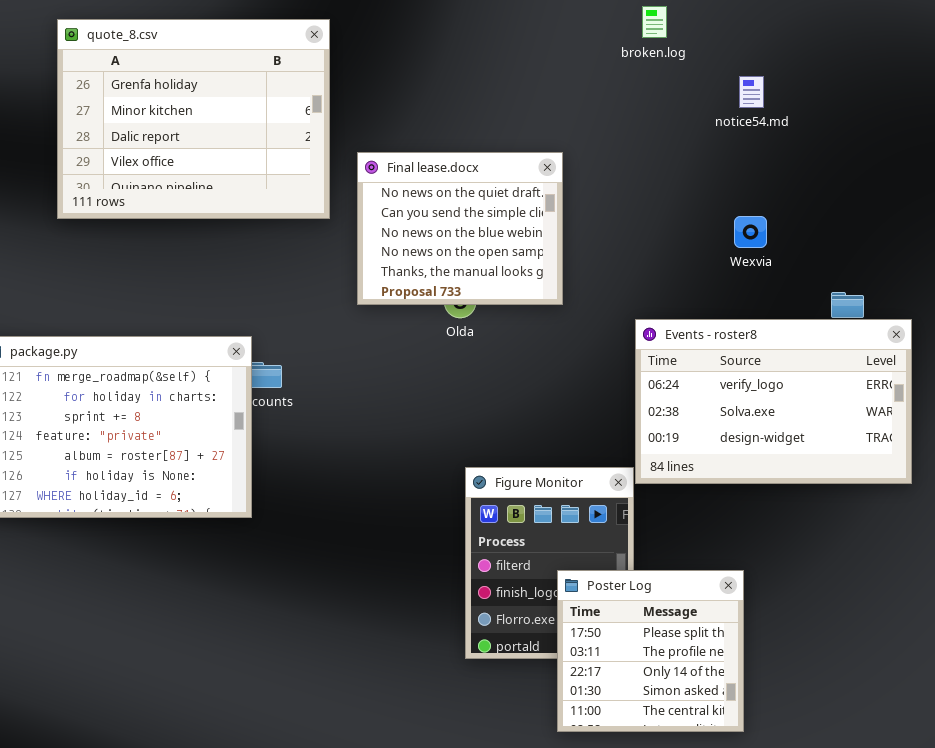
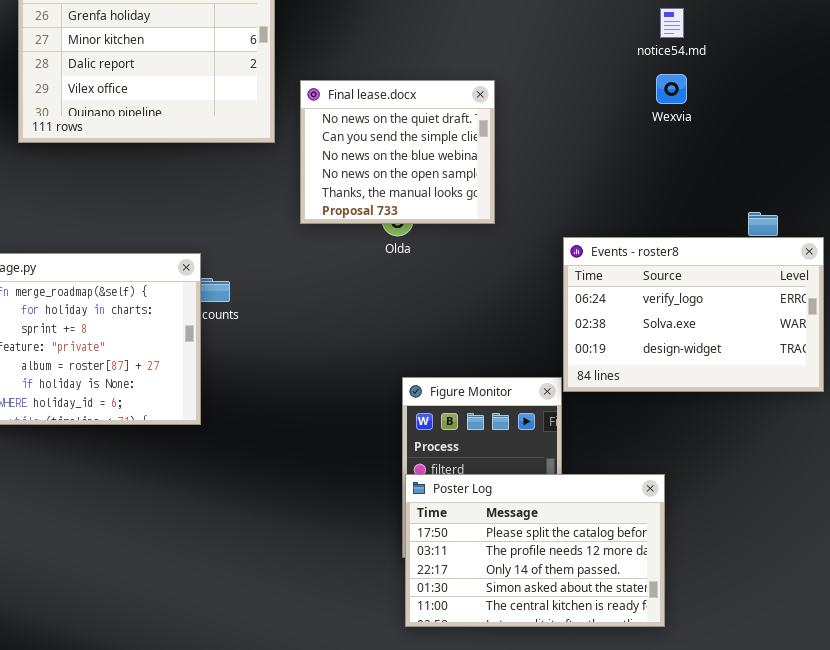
Wexvia: [734,216,767,248] -> [656,74,687,104], moved
Poster Log: [557,570,744,732] -> [405,474,665,627], resized

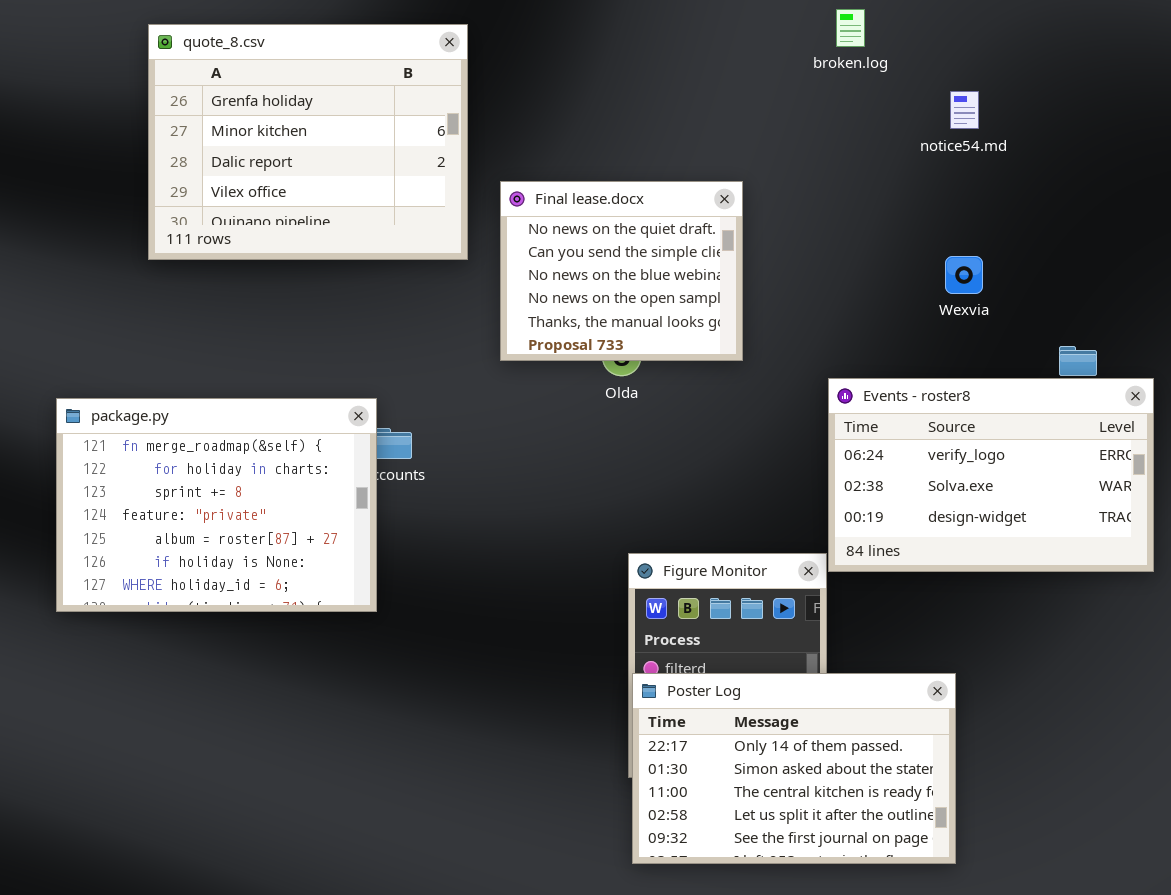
Wexvia: [656,74,687,104] -> [945,256,983,294], moved
Poster Log: [405,474,665,627] -> [632,673,956,864], scrolled down 2 rows

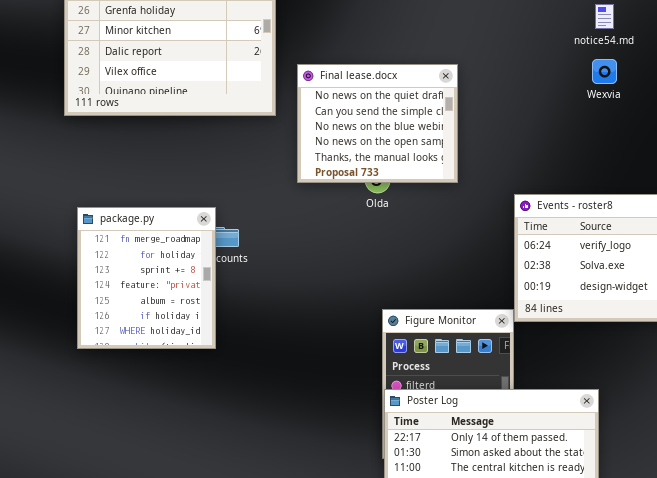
Wexvia: [945,256,983,294] -> [592,59,617,84], moved
package.py: [56,398,377,612] -> [77,207,216,349], resized

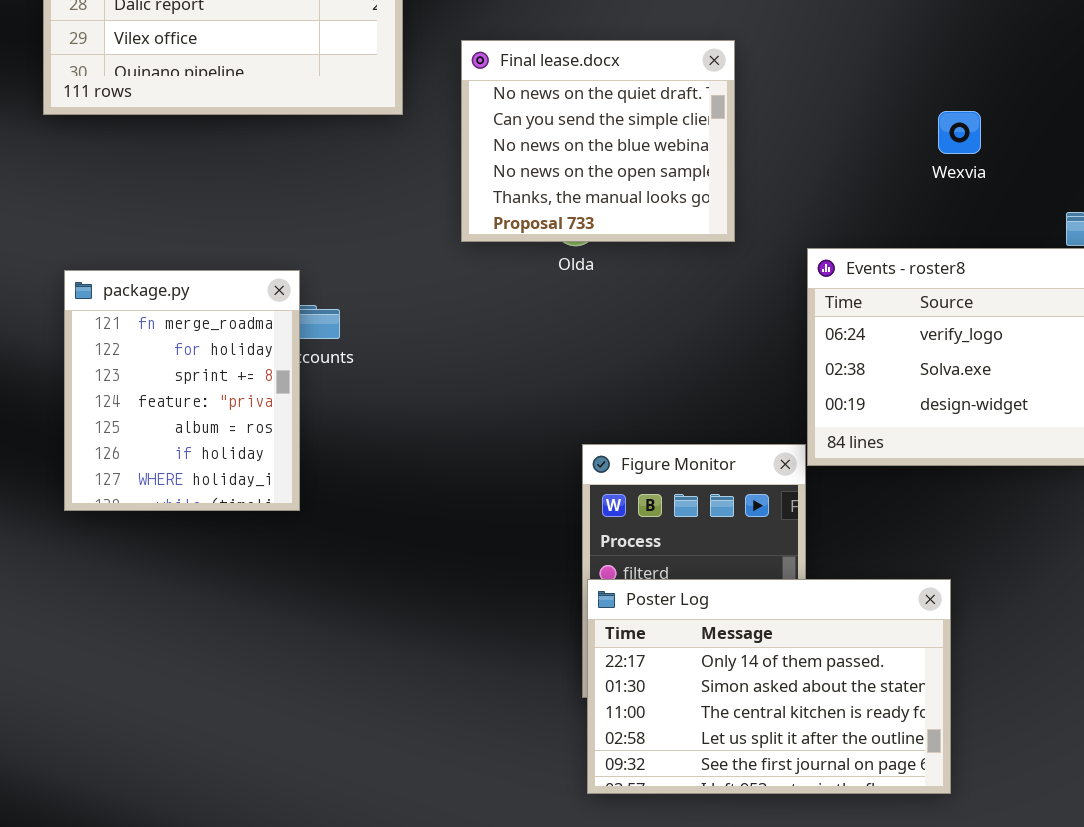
Wexvia: [592,59,617,84] -> [938,111,981,154], moved
Final lease.docx: [297,64,458,183] -> [461,40,735,242], moved

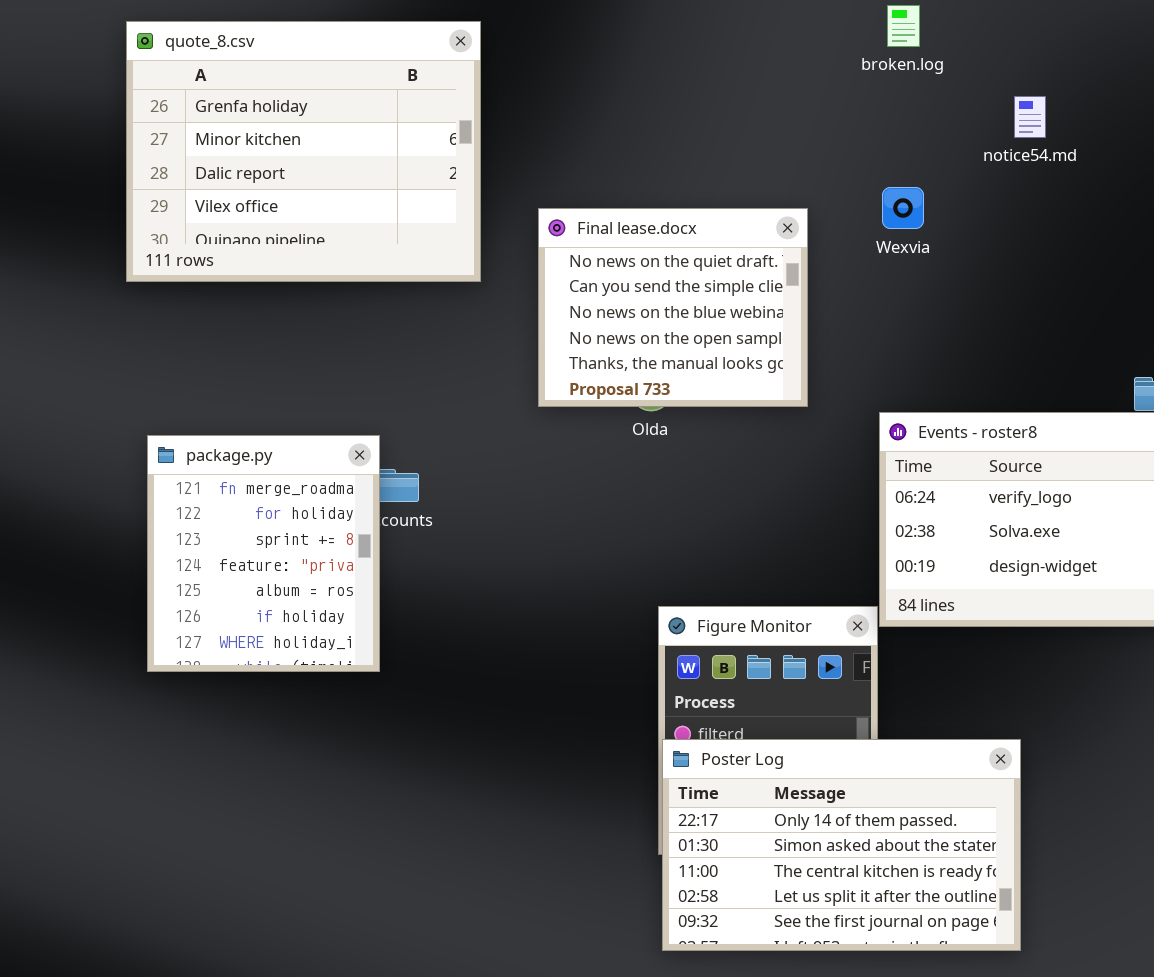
Wexvia: [938,111,981,154] -> [882,187,924,229], moved

